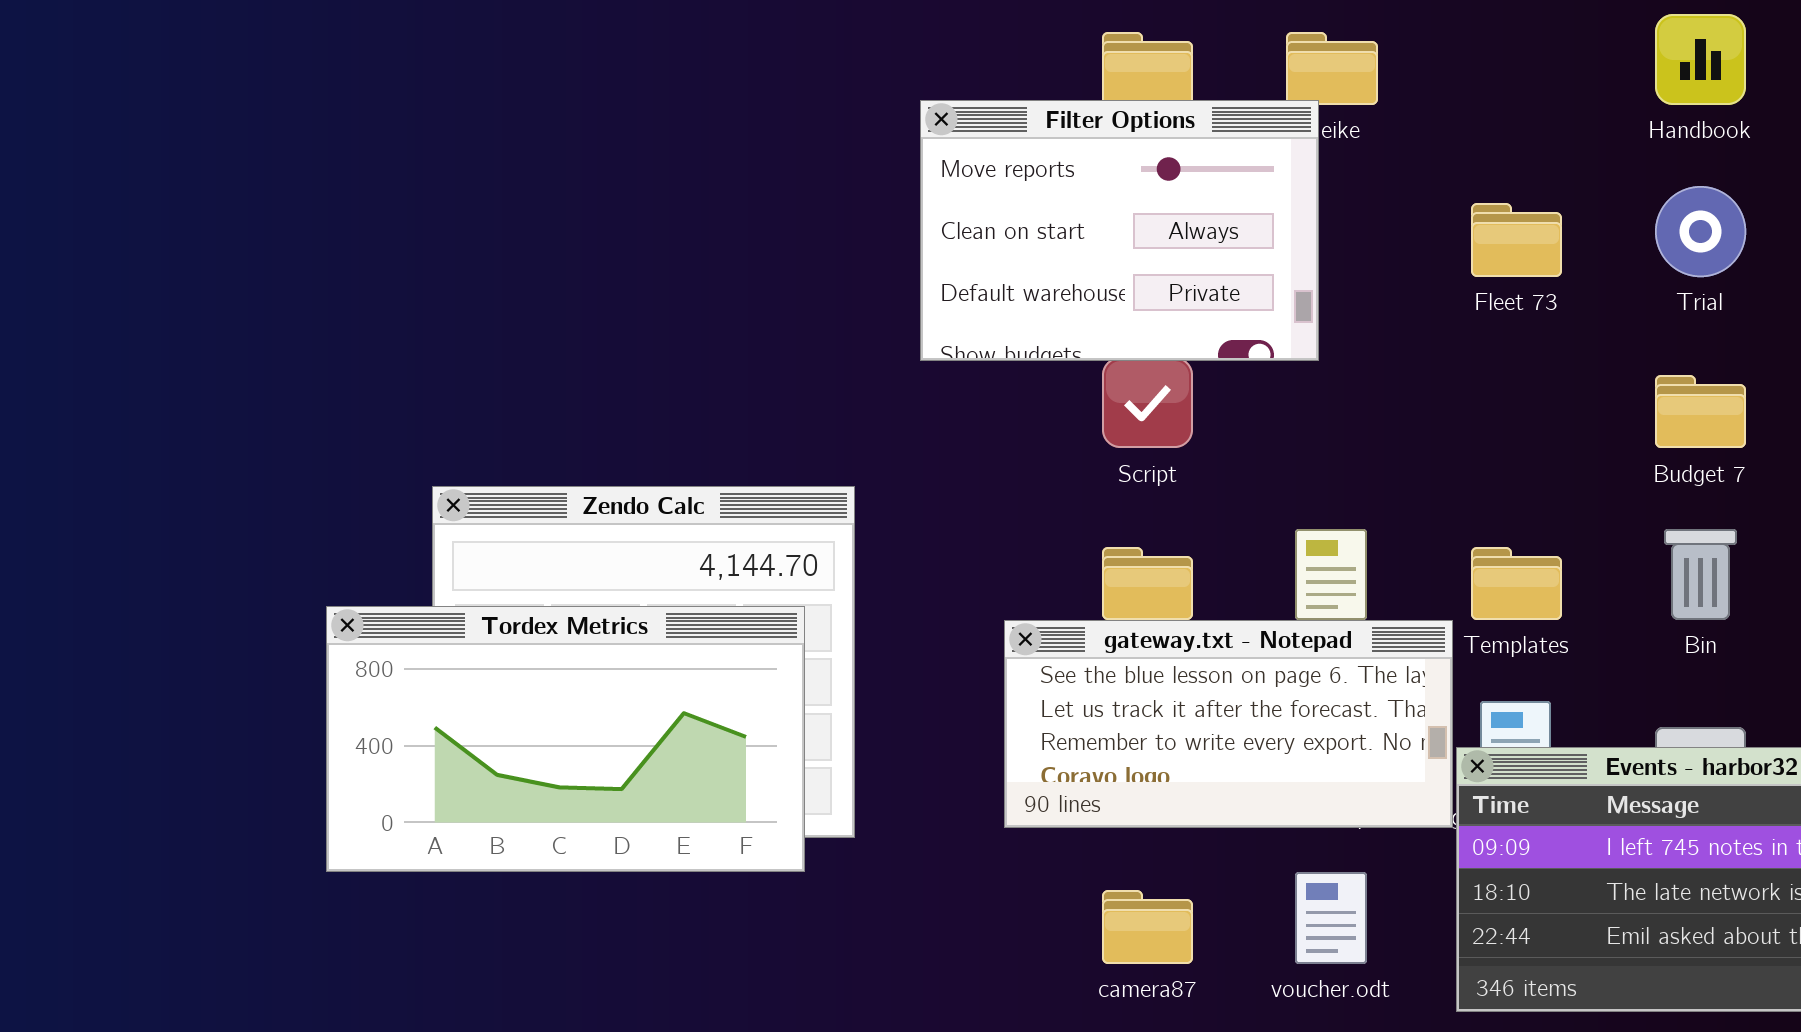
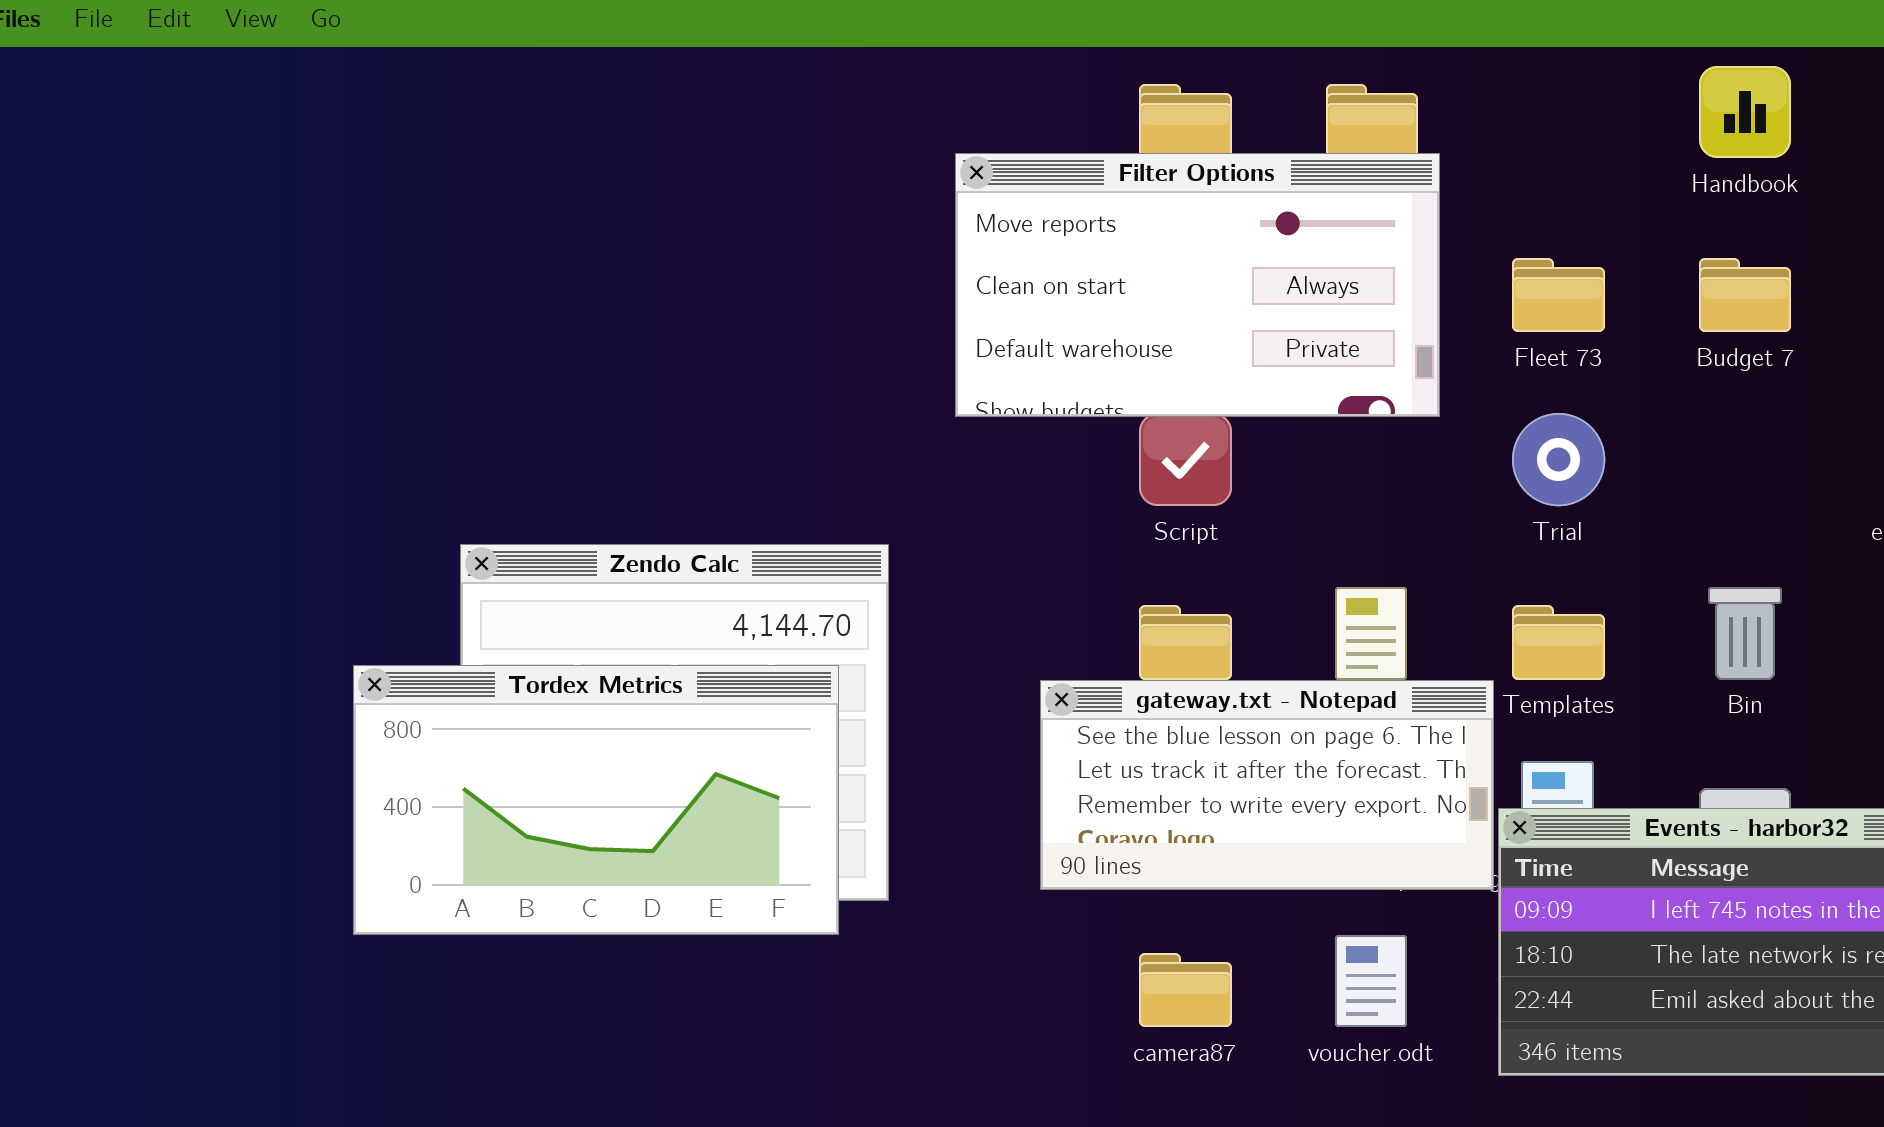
Filter Options: [920,100,1319,361] -> [955,153,1440,417], resized
Trial: [1655,186,1746,277] -> [1512,413,1605,506], moved
Budget 7: [1655,375,1746,448] -> [1699,258,1791,332], moved

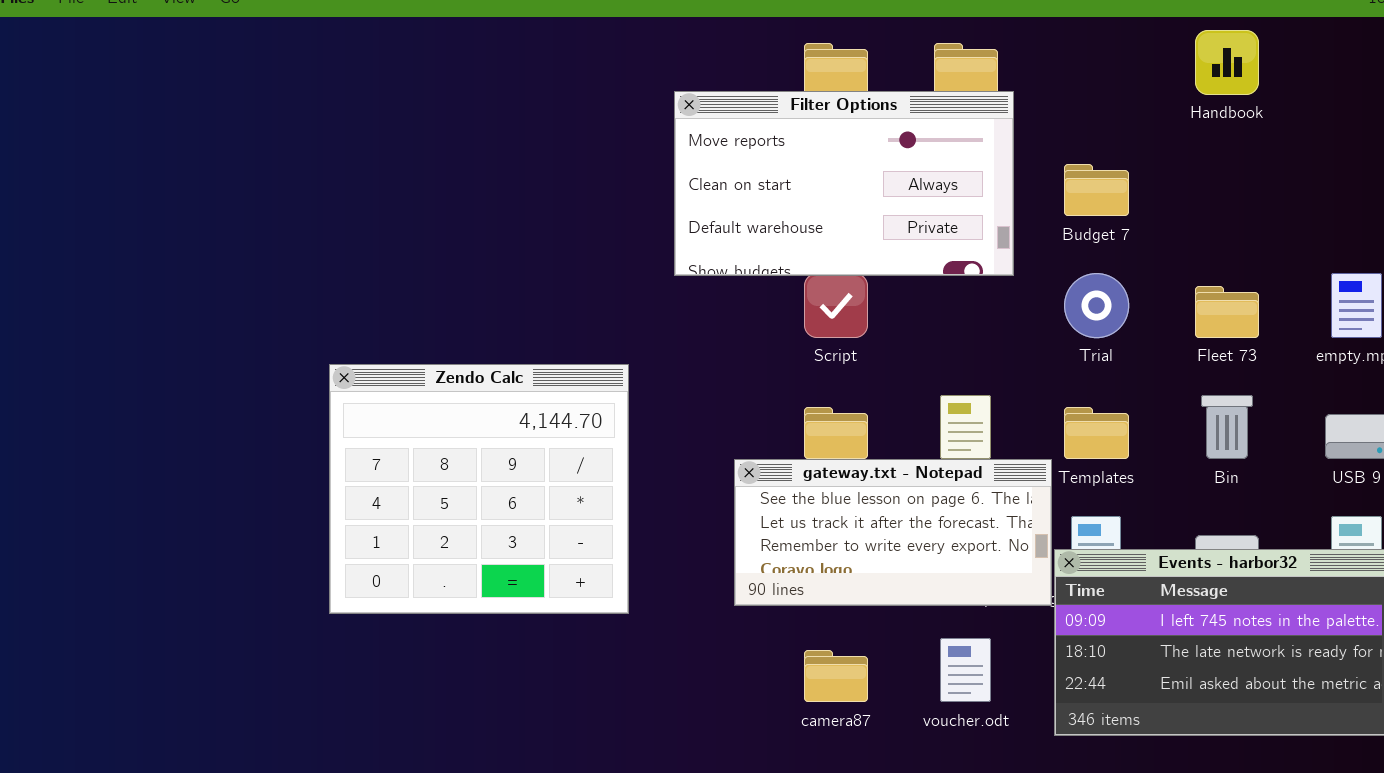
Fleet 73: [1512,258,1605,332] -> [1195,286,1259,338], moved
Budget 7: [1699,258,1791,332] -> [1064,164,1129,216], moved
Tordex Metrics: [353,665,839,935] -> none, closed

